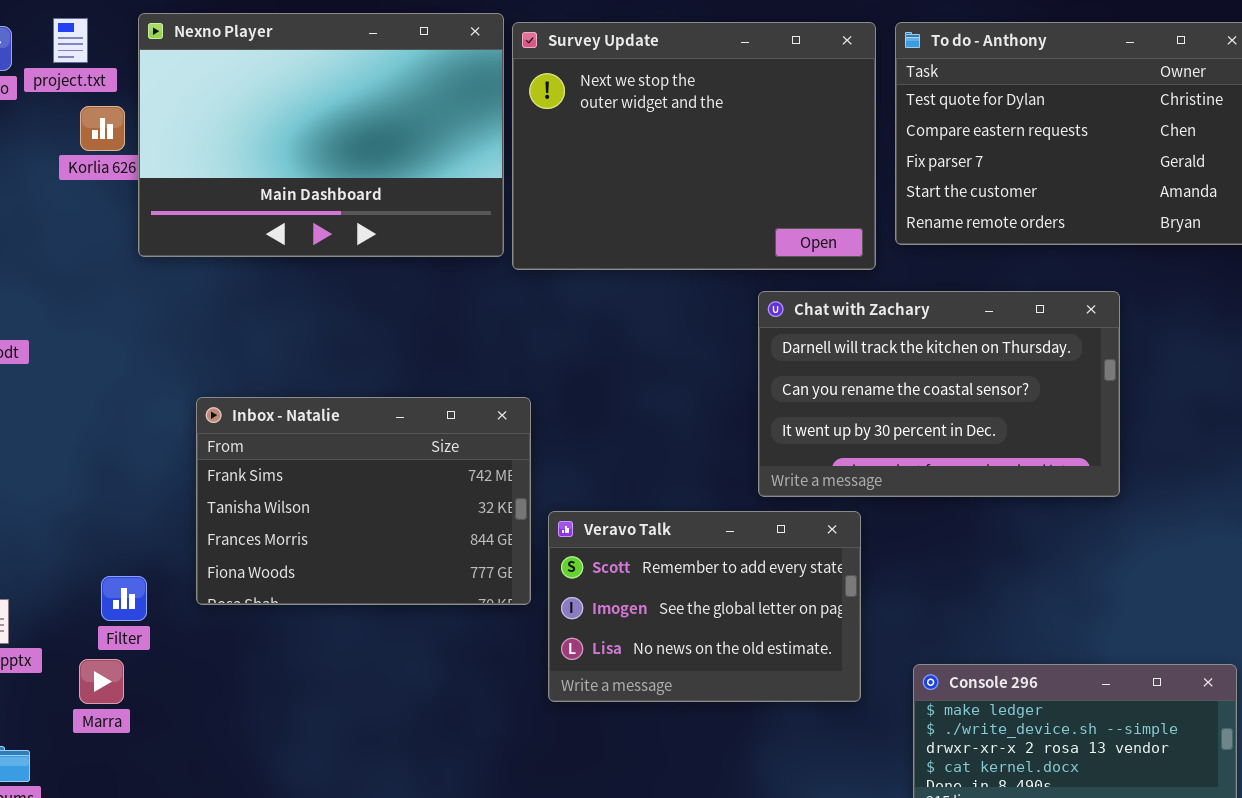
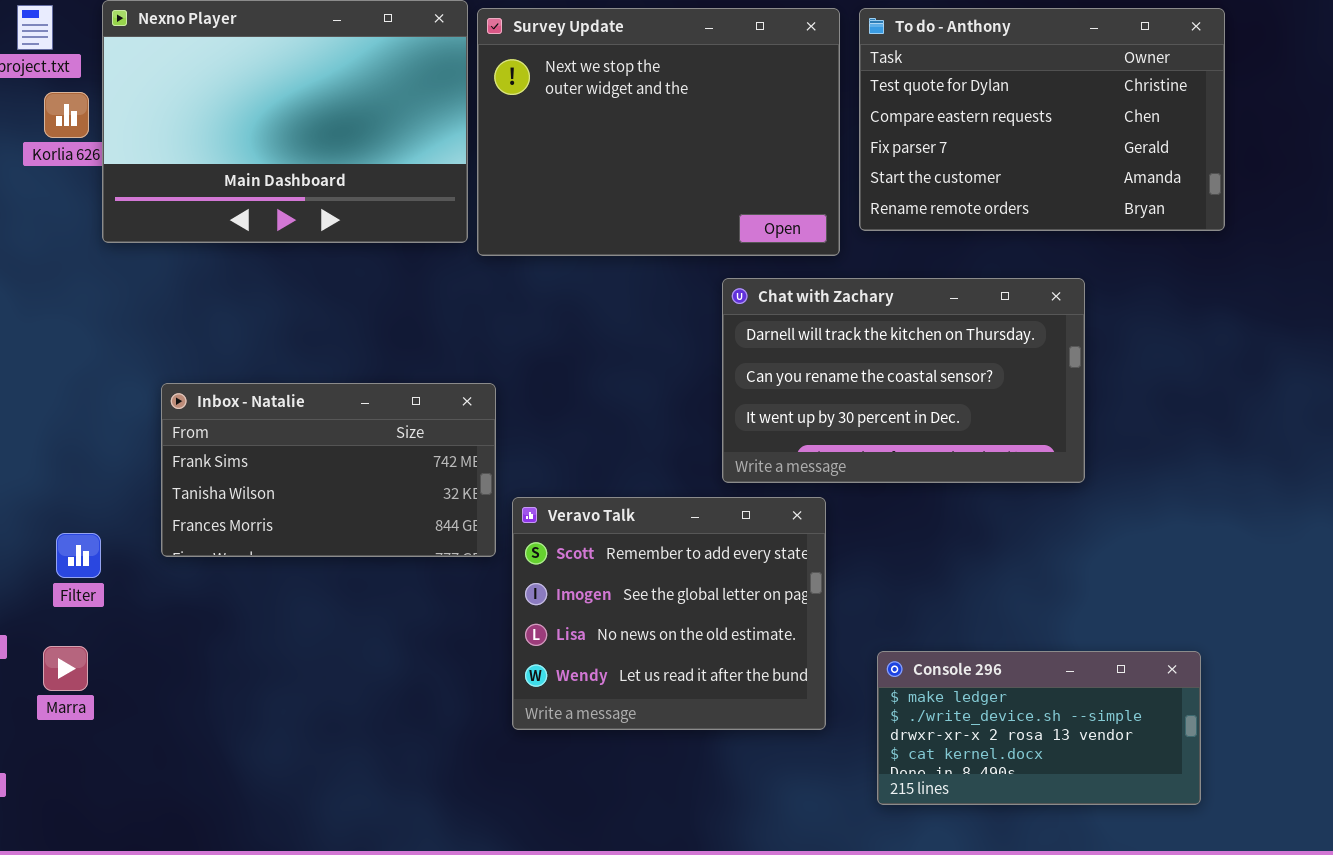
Inbox - Natalie: [196,397,531,605] -> [161,383,496,557], resized
Veravo Talk: [548,511,861,702] -> [512,497,826,730], resized
Filter: [101,576,147,621] -> [56,533,101,578], moved

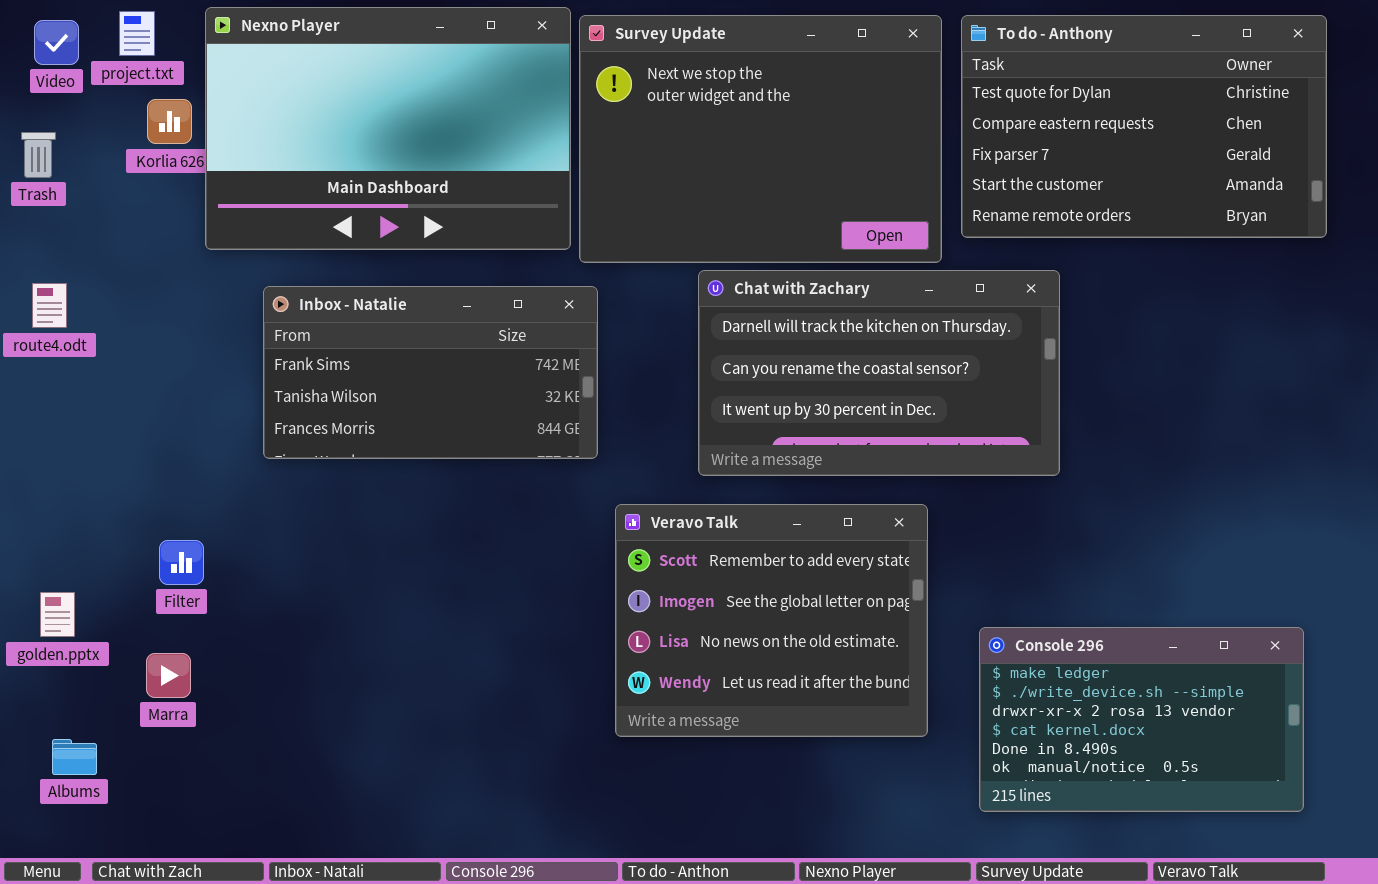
Chat with Zachary: [722,278,1085,483] -> [698,270,1060,476], moved
Inbox - Natalie: [161,383,496,557] -> [263,286,598,459], moved
Console 296: [877,651,1201,805] -> [979,627,1304,812], resized

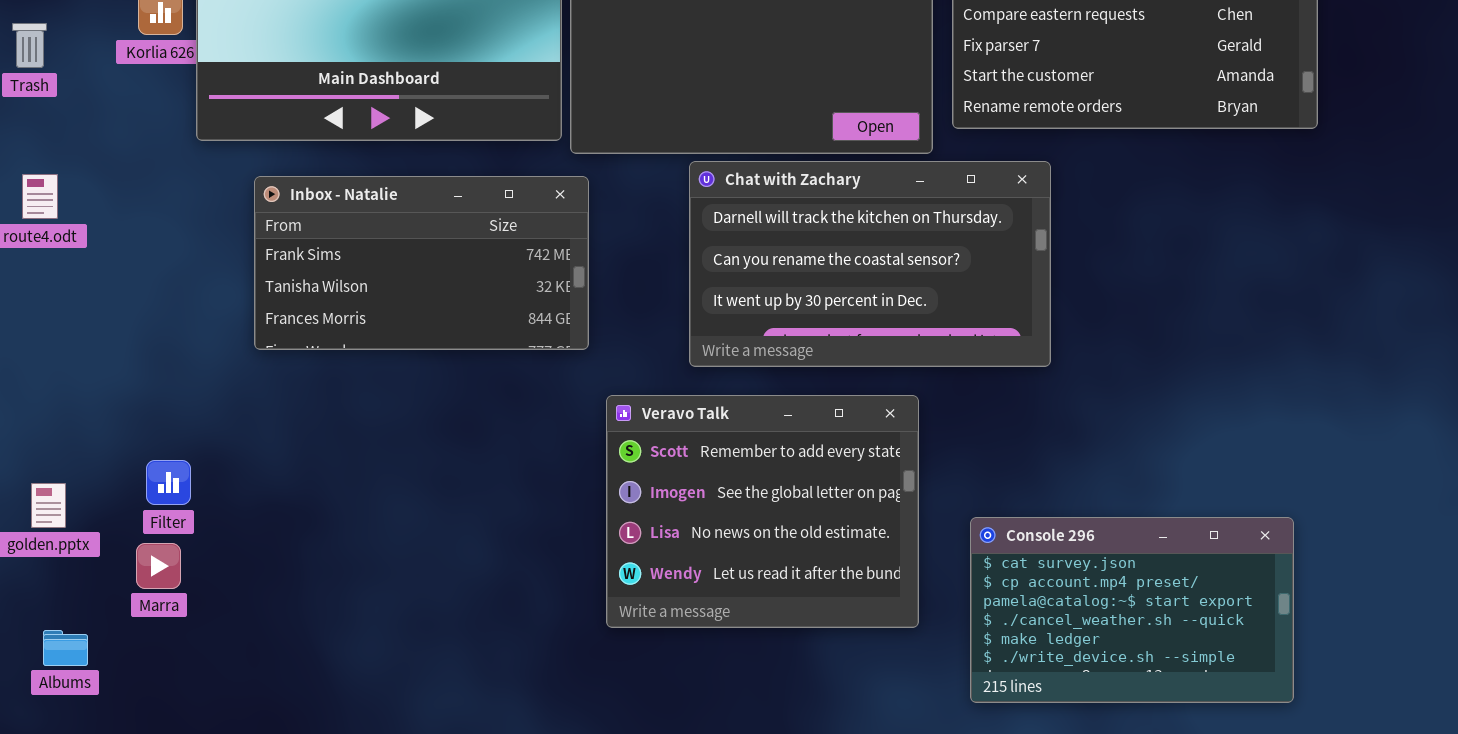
Filter: [159,540,204,585] -> [146,460,191,505], moved
Console 296: [979,627,1304,812] -> [970,517,1294,703], scrolled up 4 rows

